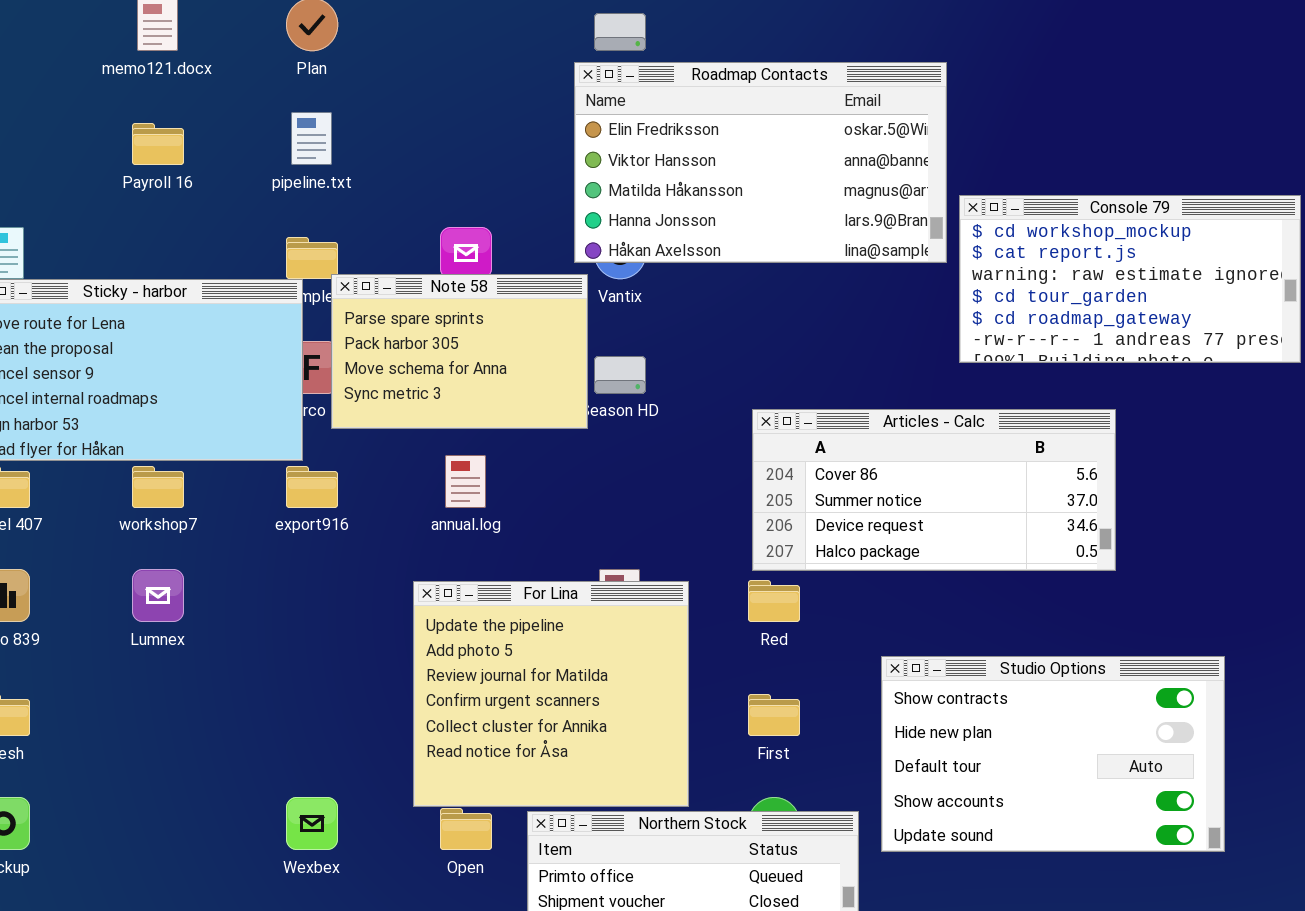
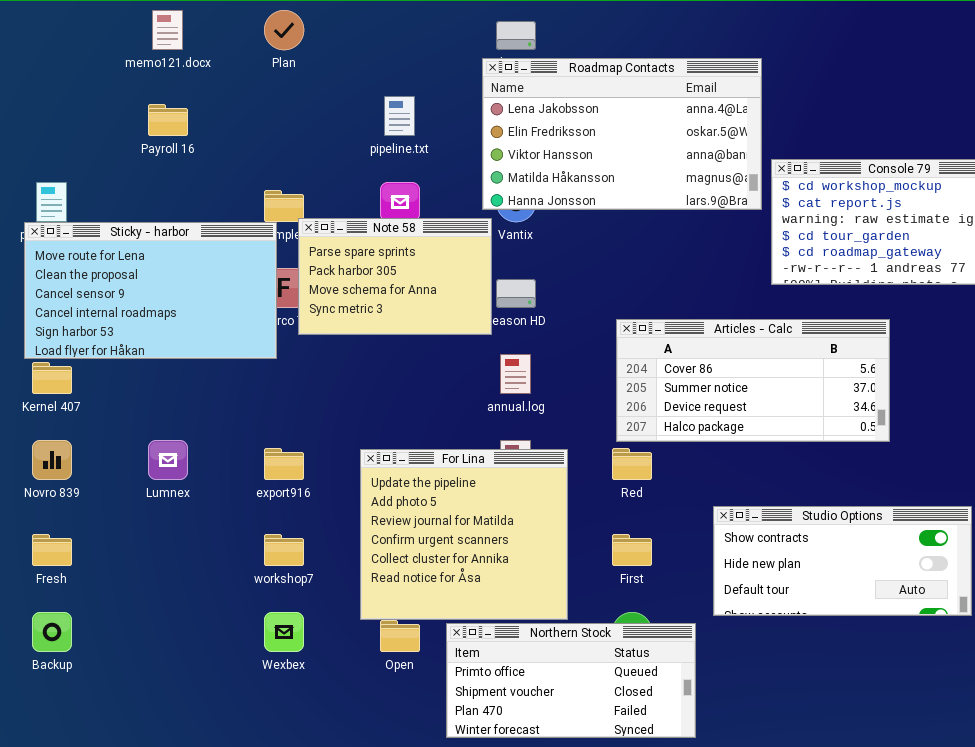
Roadmap Contacts: [574,62,947,263] -> [482,58,762,210], scrolled up 1 row
pipeline.txt: [291,112,332,165] -> [384,96,415,136], moved
annual.log: [445,455,486,508] -> [500,354,531,394], moved
workshop7: [132,466,184,508] -> [264,534,304,566], moved
export916: [286,466,338,508] -> [264,448,304,480], moved
Studio Options: [881,656,1225,852] -> [713,506,972,616], resized

